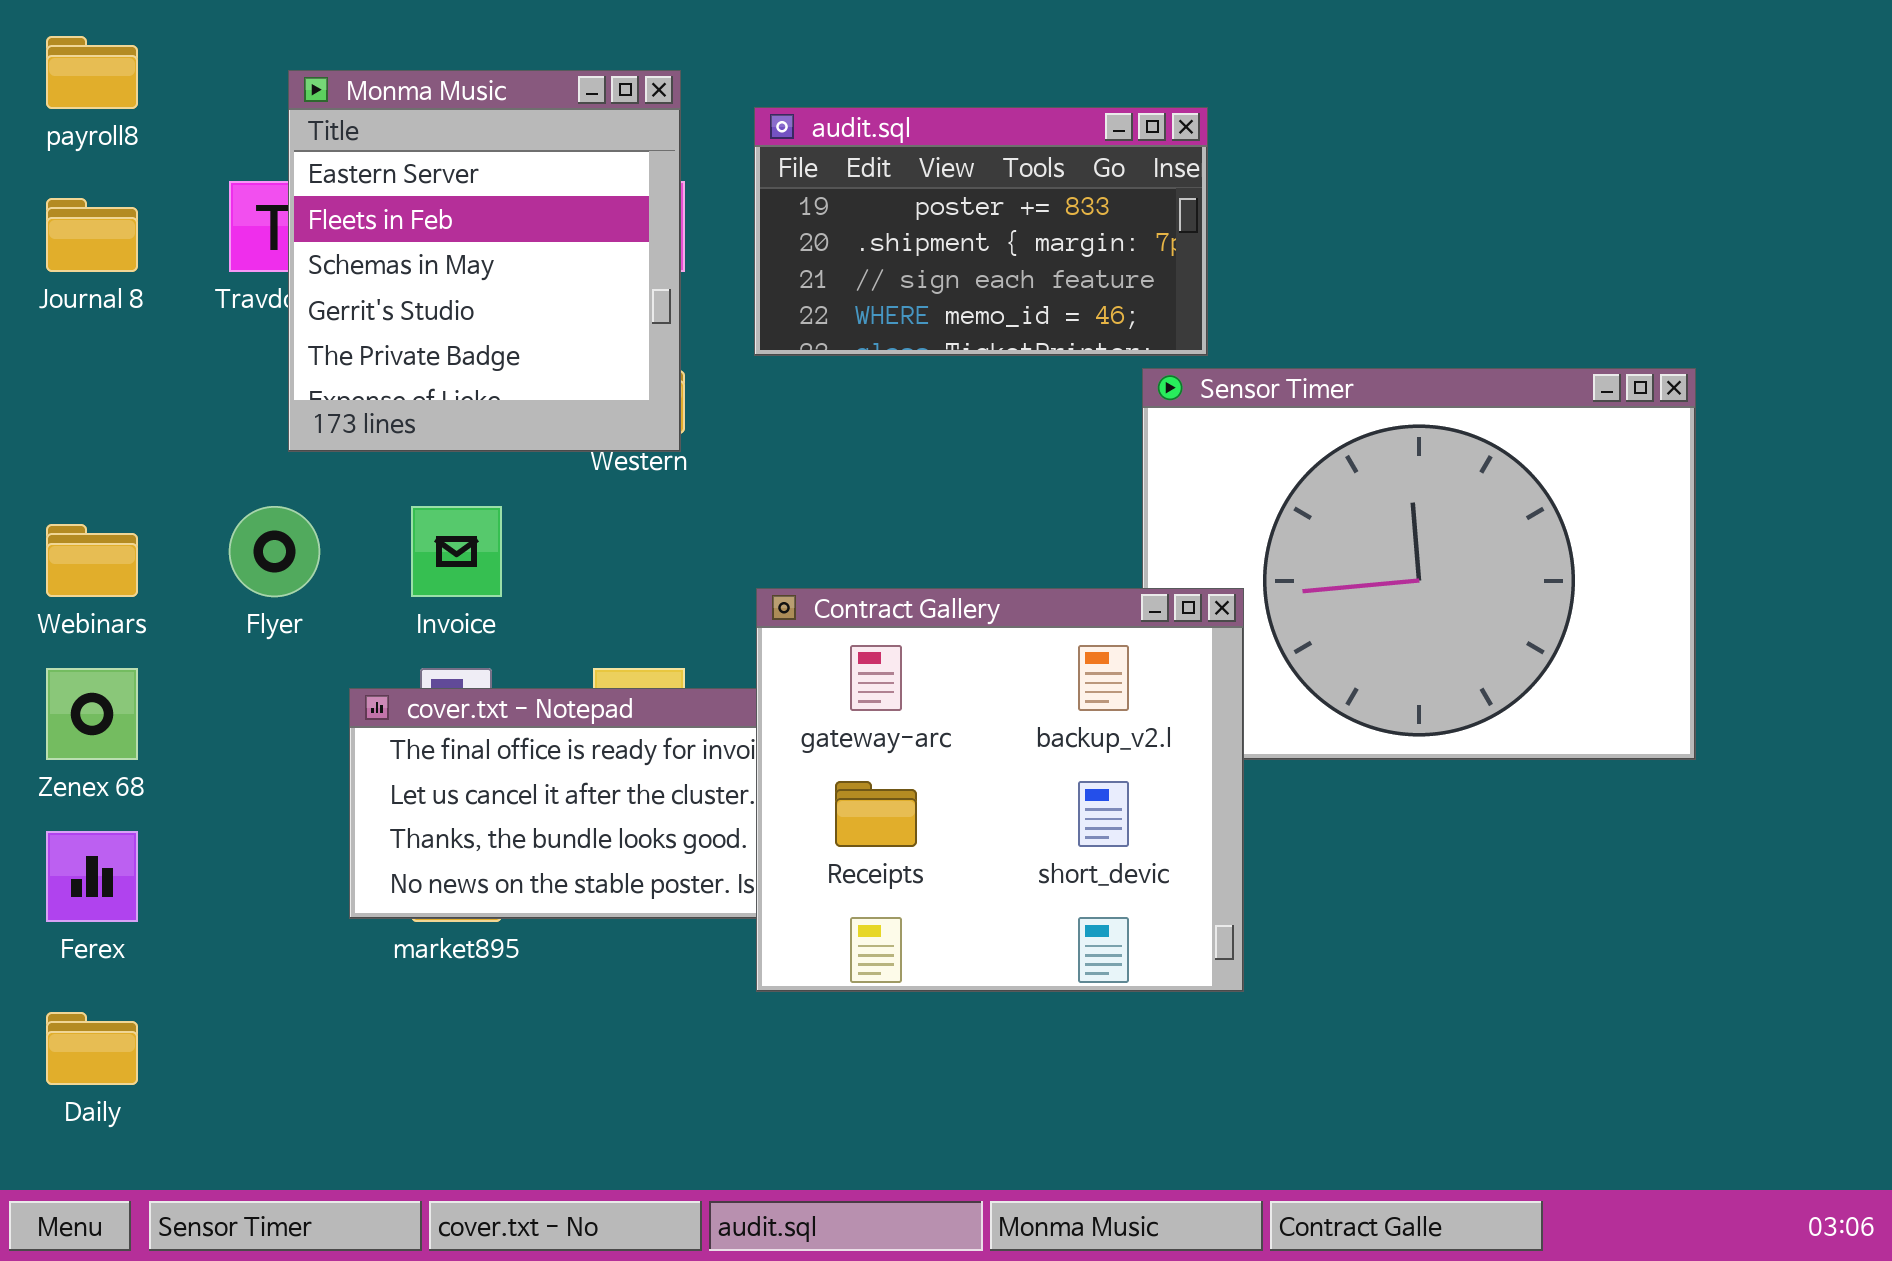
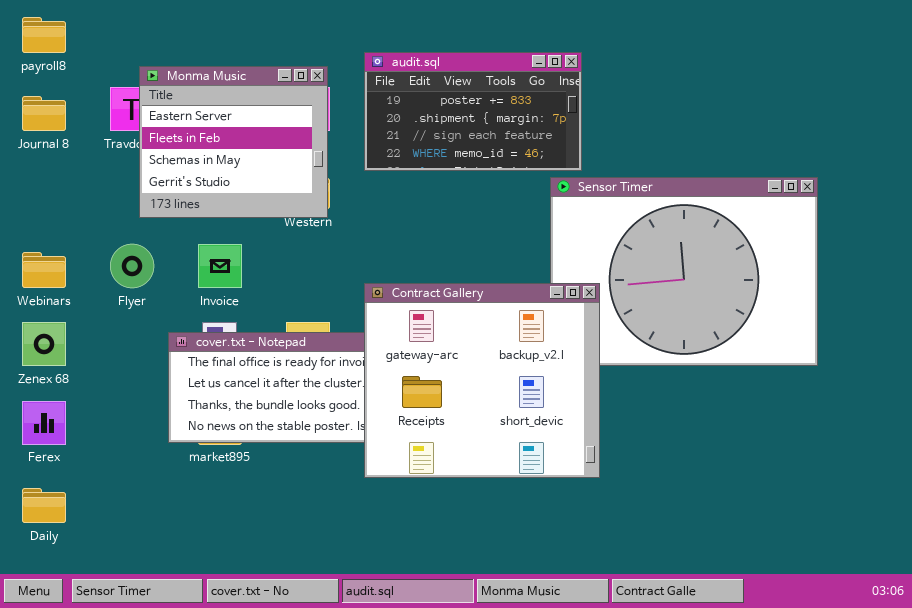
Monma Music: [288,70,681,452] -> [139,66,328,218], resized

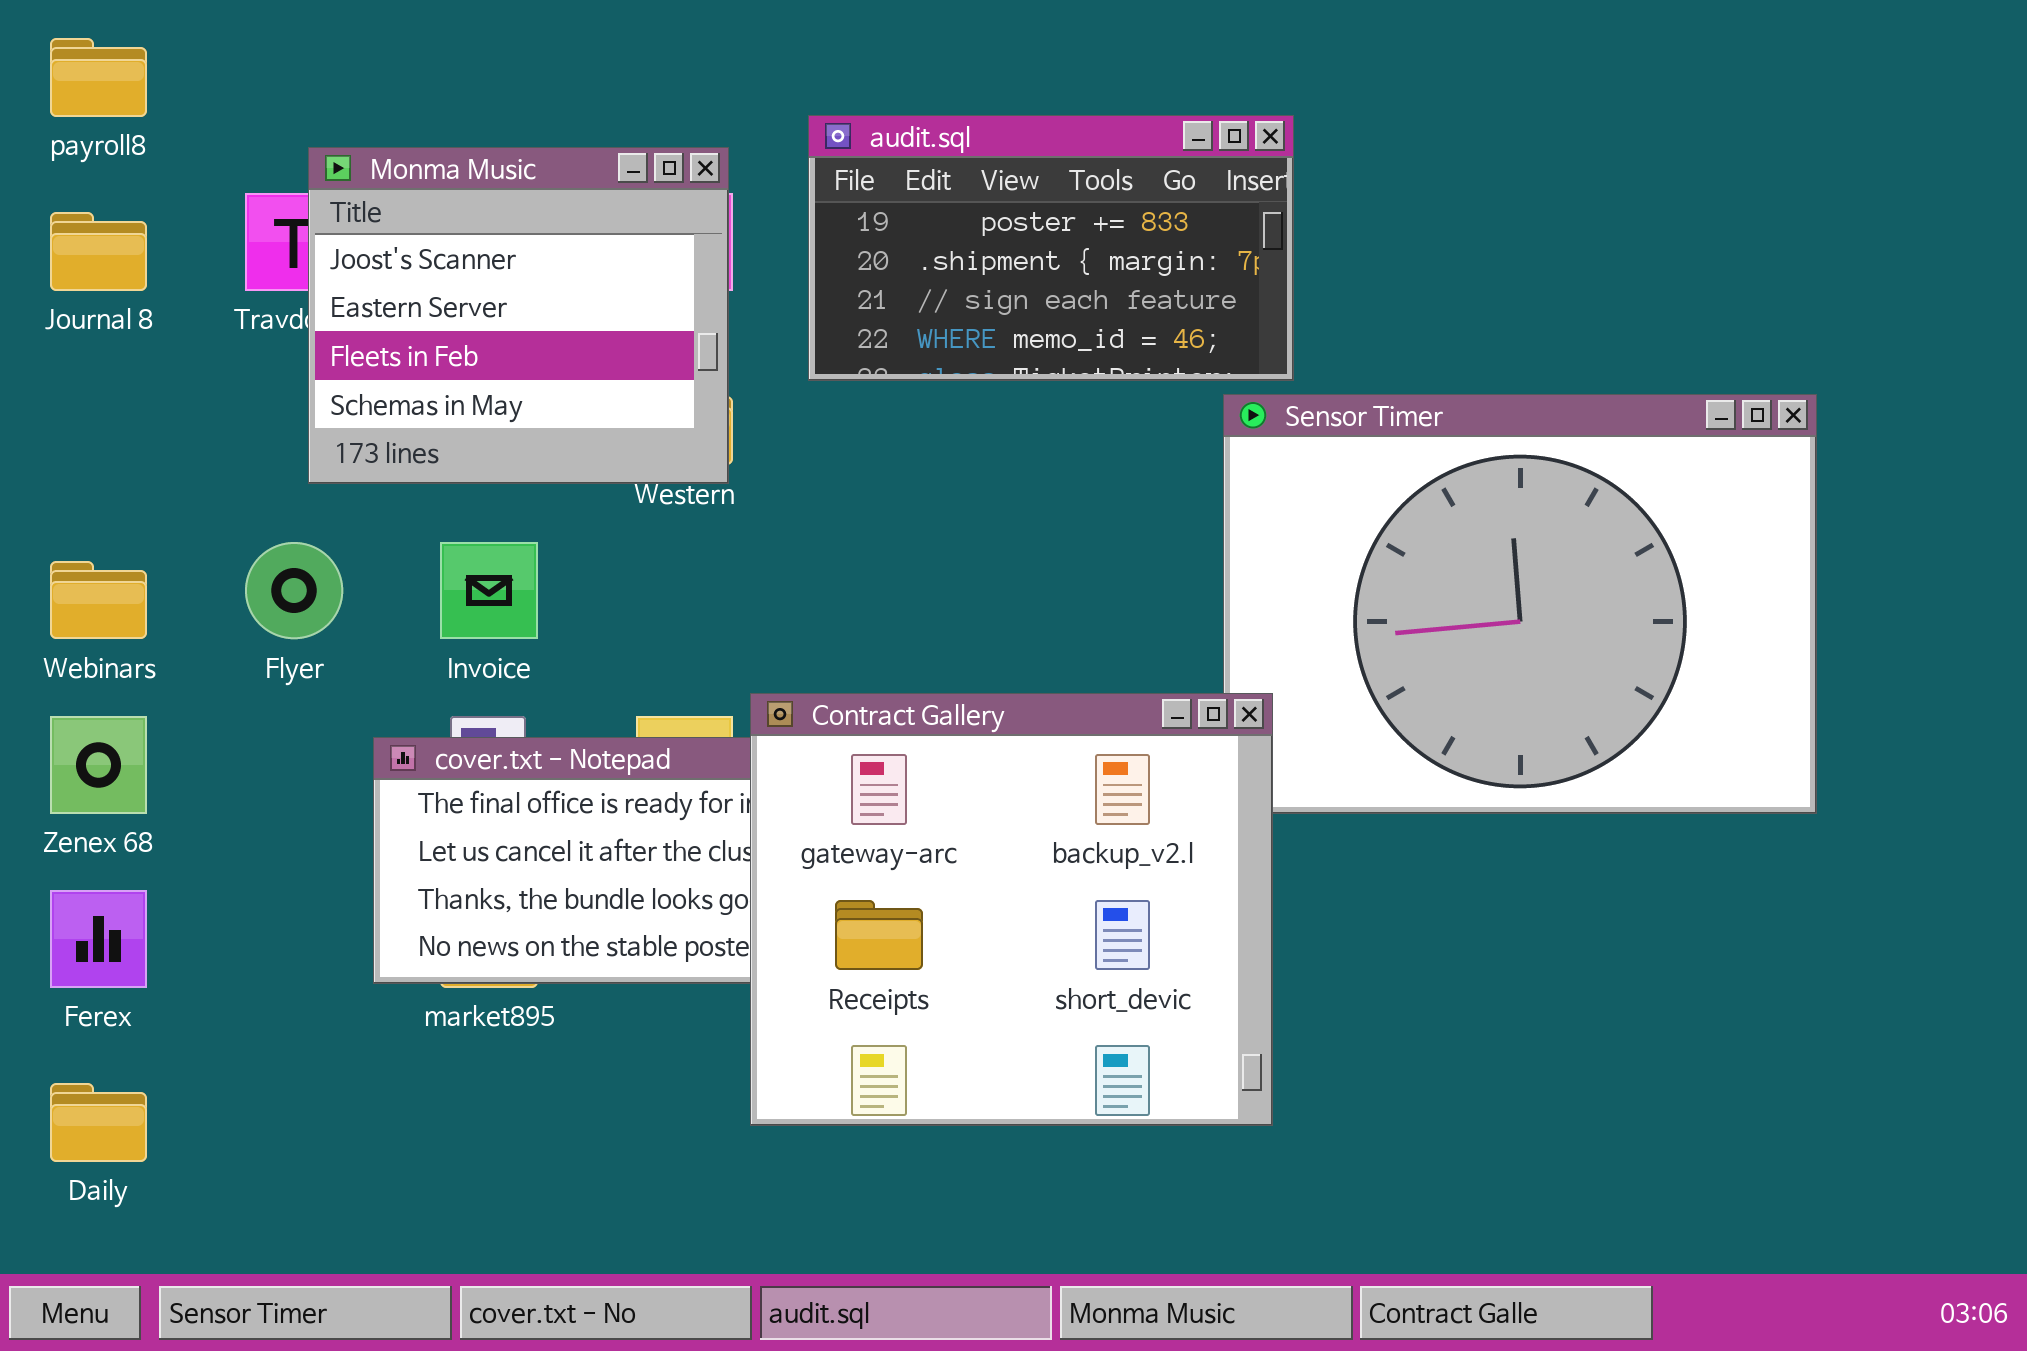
Monma Music: [139,66,328,218] -> [308,147,729,484], scrolled up 1 row
Contract Gallery: [364,283,600,478] -> [750,693,1273,1126], moved

